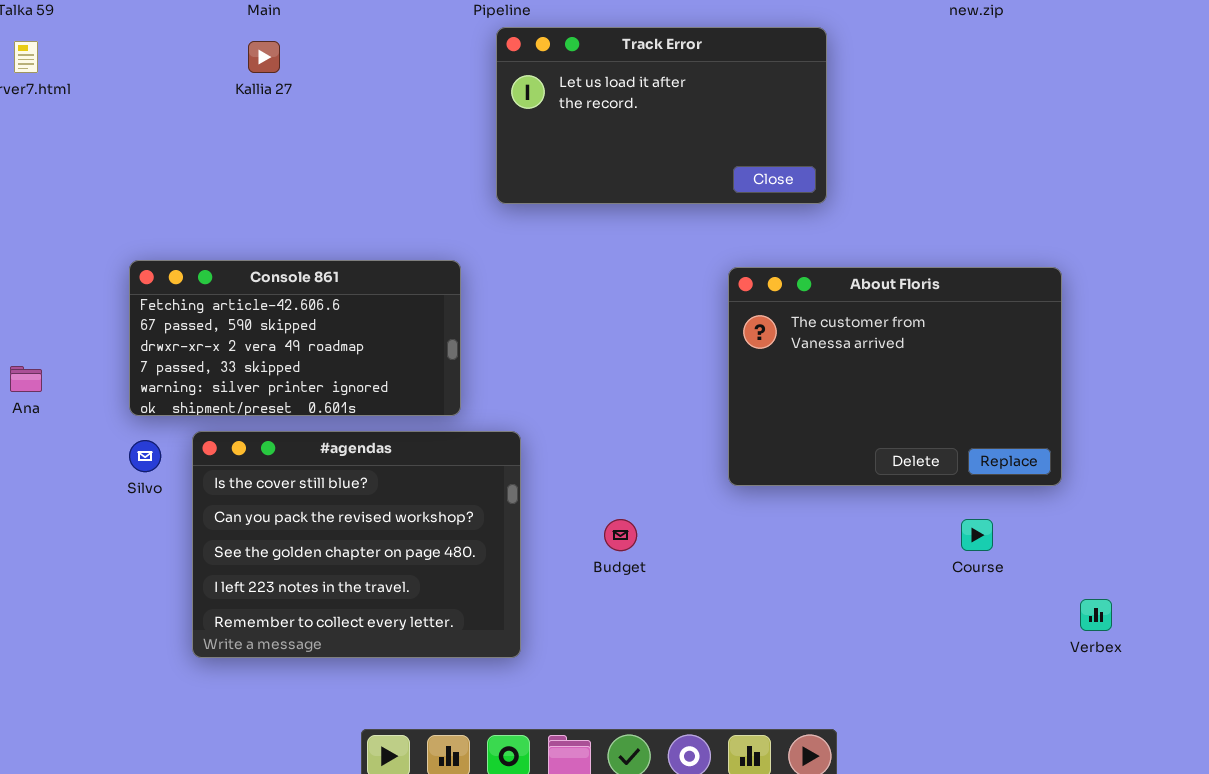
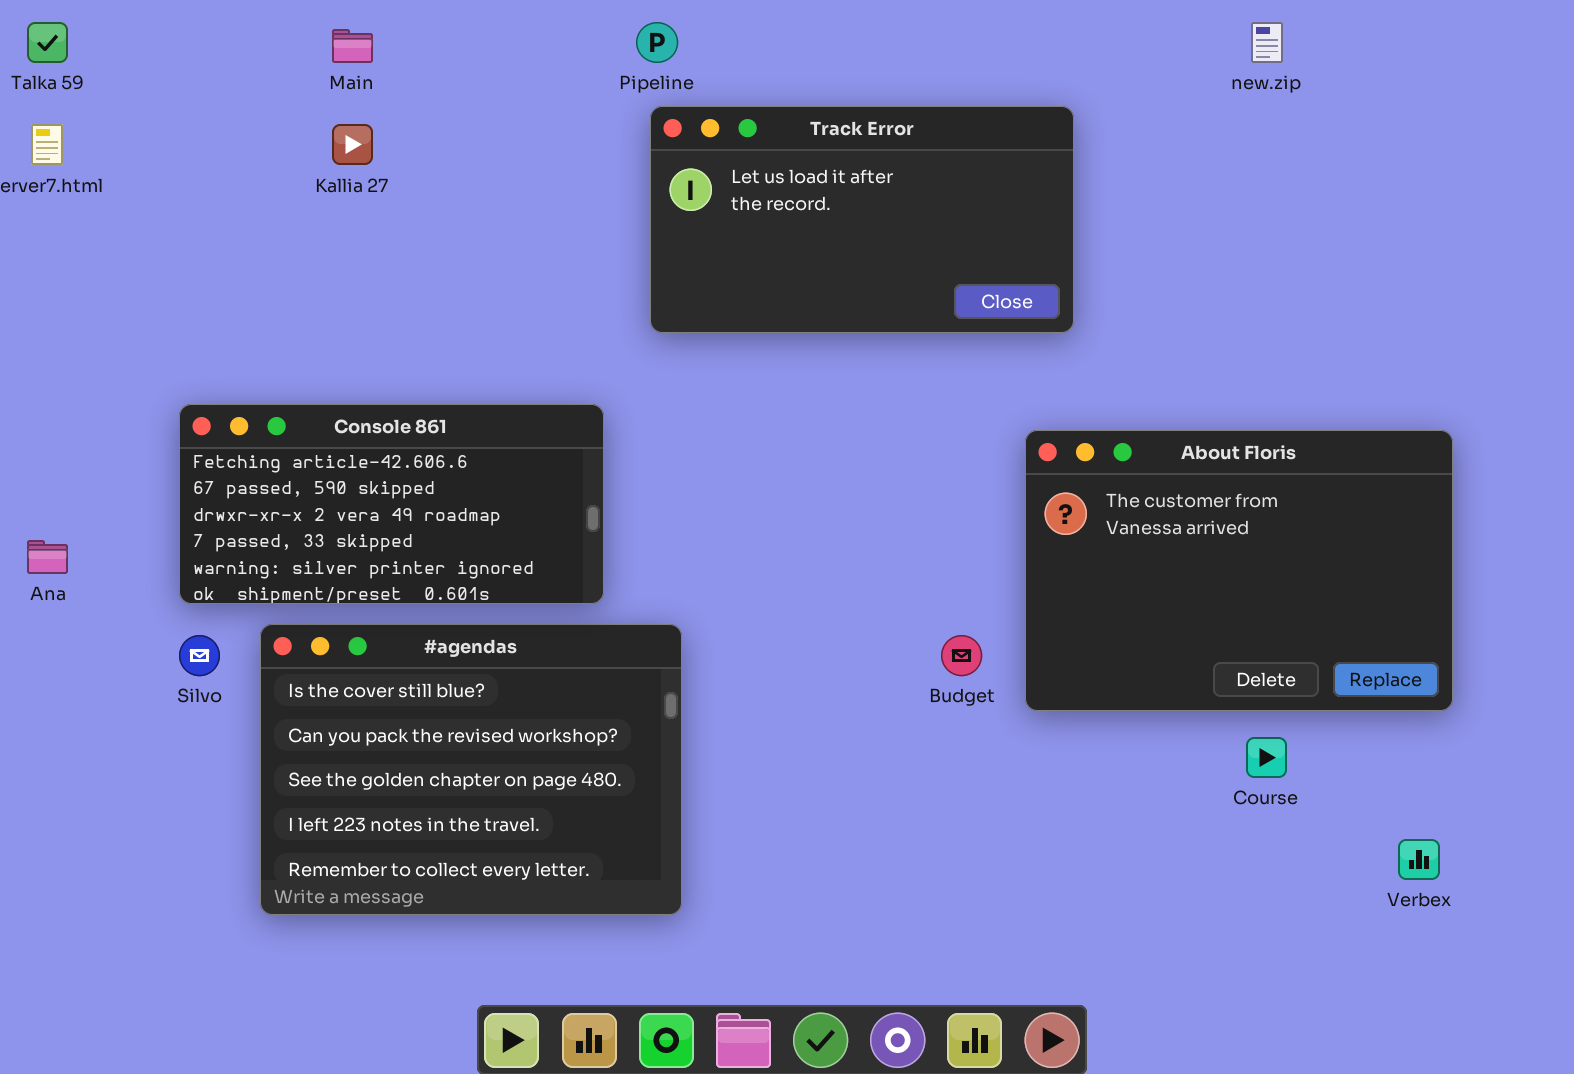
About Floris: [728,267,1062,486] -> [1025,430,1453,711], moved
Budget: [604,519,637,551] -> [941,635,982,676], moved

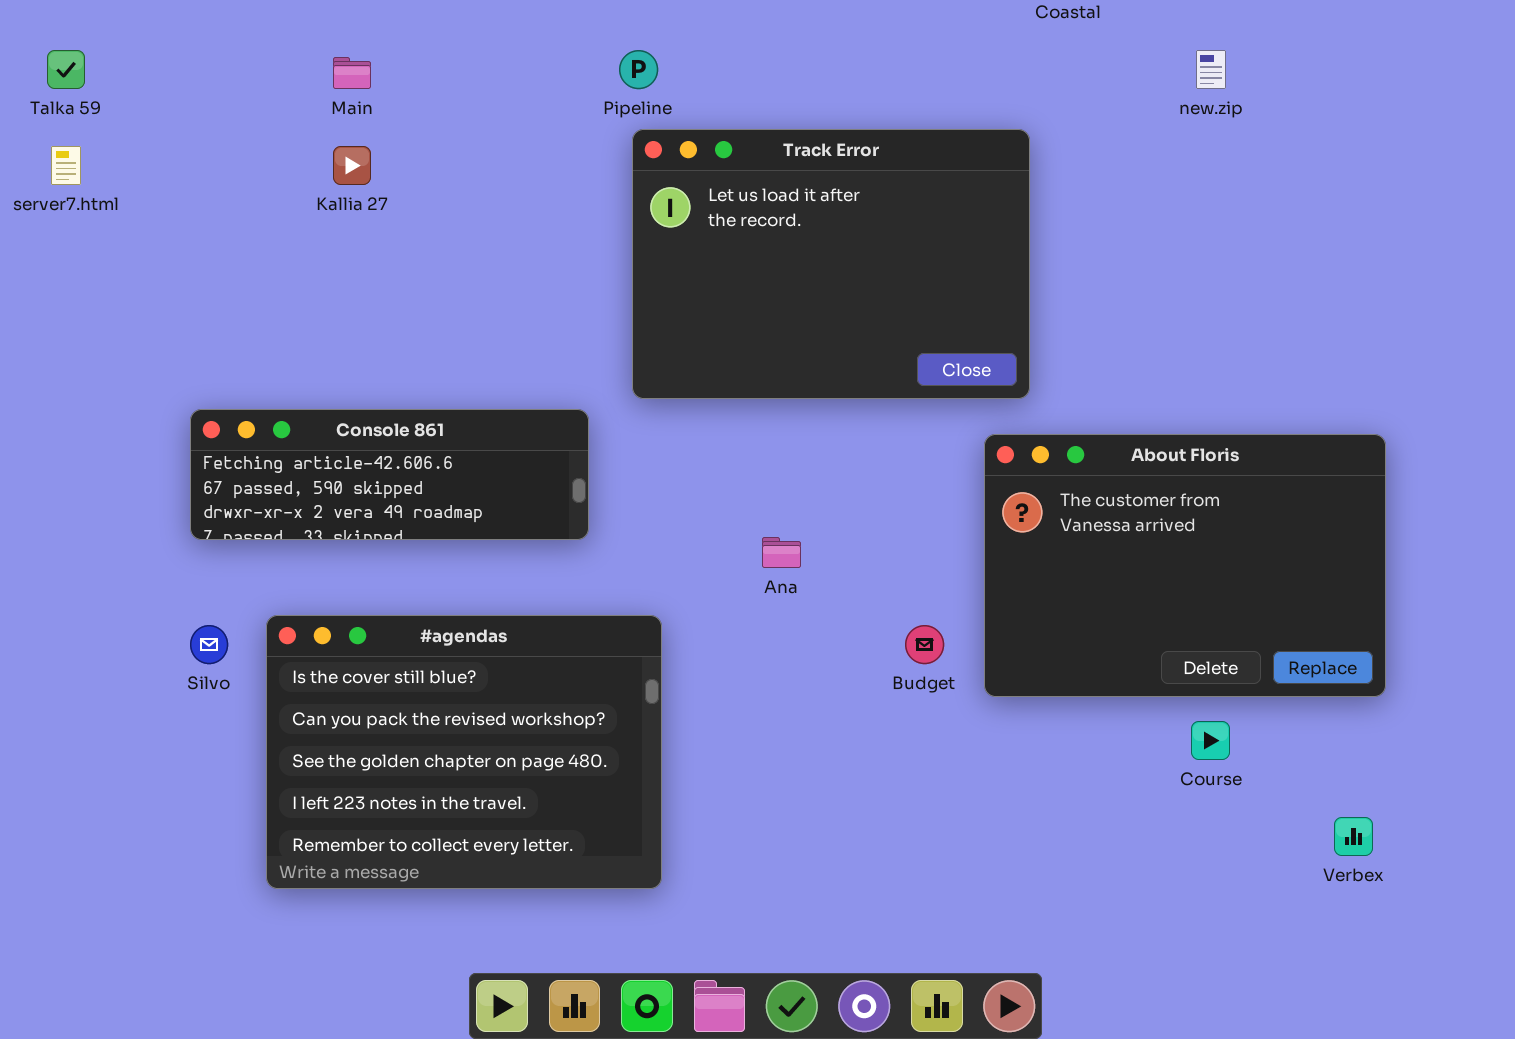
Track Error: [650,106,1074,333] -> [632,129,1030,399], resized
Console 861: [179,404,604,604] -> [190,409,589,540], resized
Ana: [27,540,68,574] -> [762,537,801,568], moved

